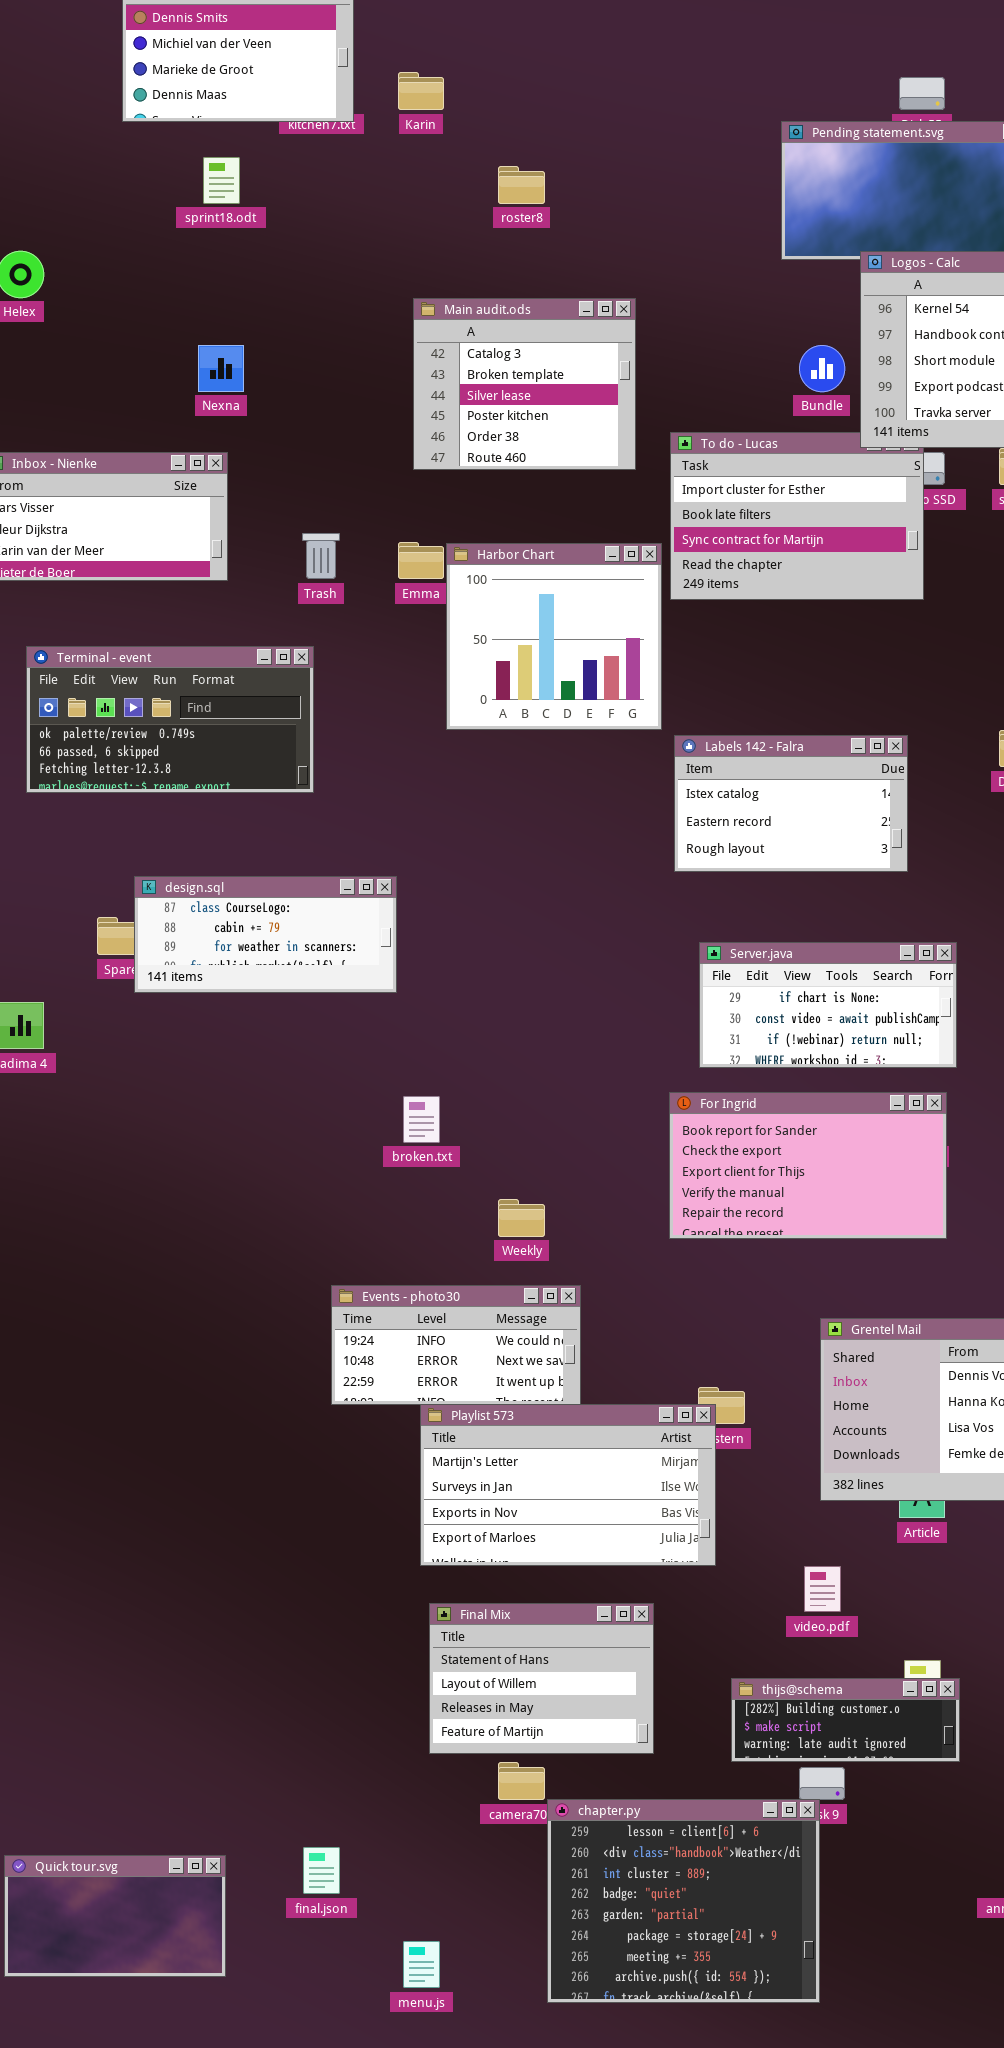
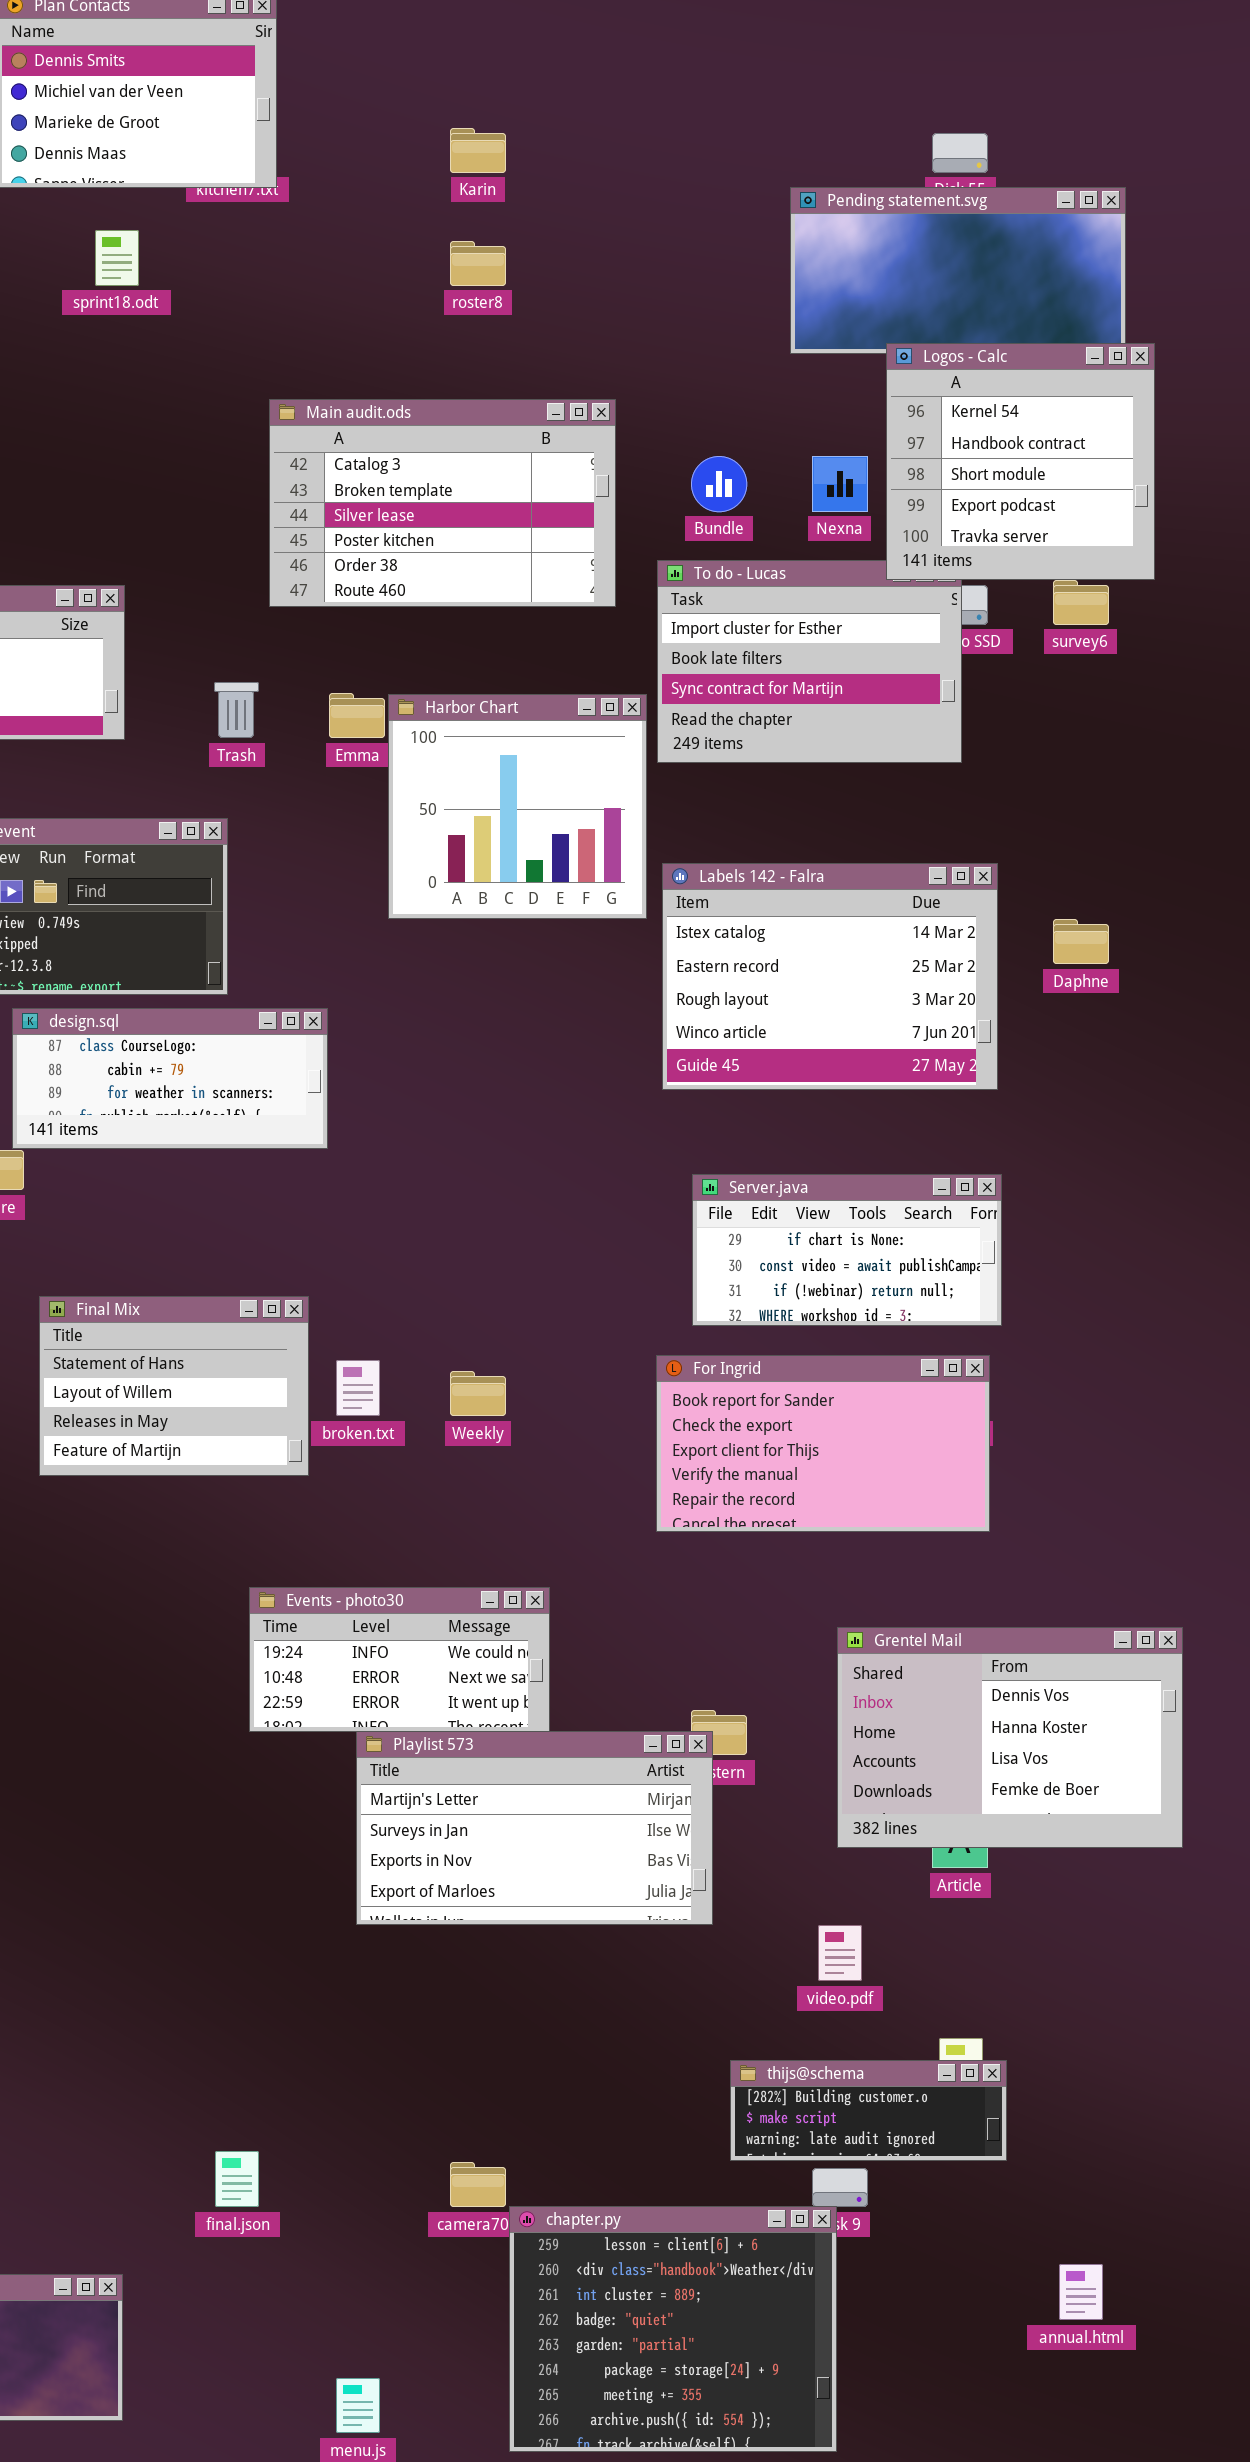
Karin: [398,72,444,110] -> [450,128,506,173], moved
Main audit.ods: [413,298,636,470] -> [269,399,616,607], resized
Nexna: [198,345,244,392] -> [812,456,868,512], moved
Bundle: [799,345,845,392] -> [691,456,747,512], moved
Labels 142 - Falra: [674,735,908,872] -> [662,863,998,1090], resized
design.sql: [134,876,397,993] -> [12,1008,328,1149], moved
Weekly: [498,1199,545,1237] -> [450,1371,506,1416], moved
Final Mix: [429,1603,654,1754] -> [39,1296,309,1476], moved
final.json: [303,1847,340,1894] -> [215,2151,259,2207], moved

